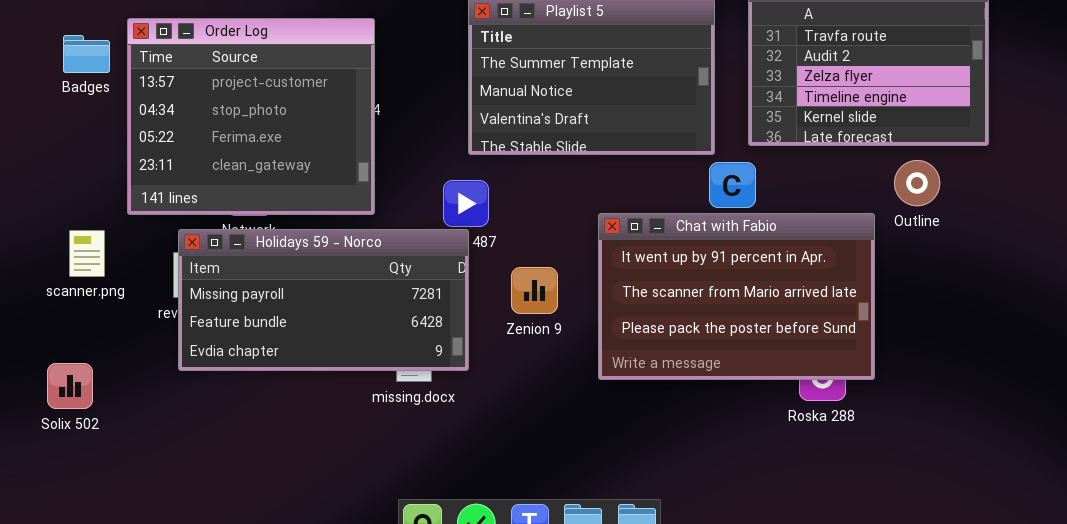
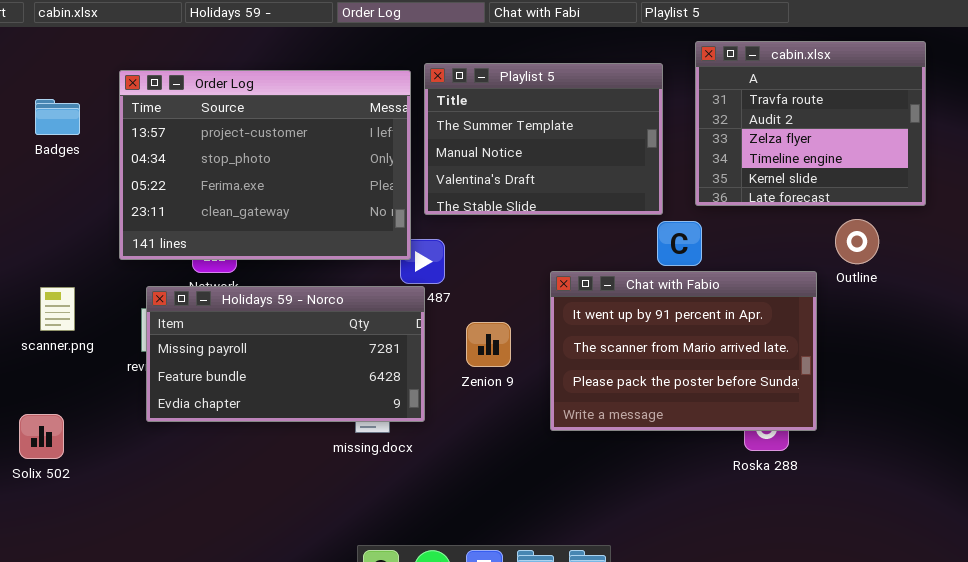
Order Log: [127,18,375,215] -> [119,70,411,260], moved, resized

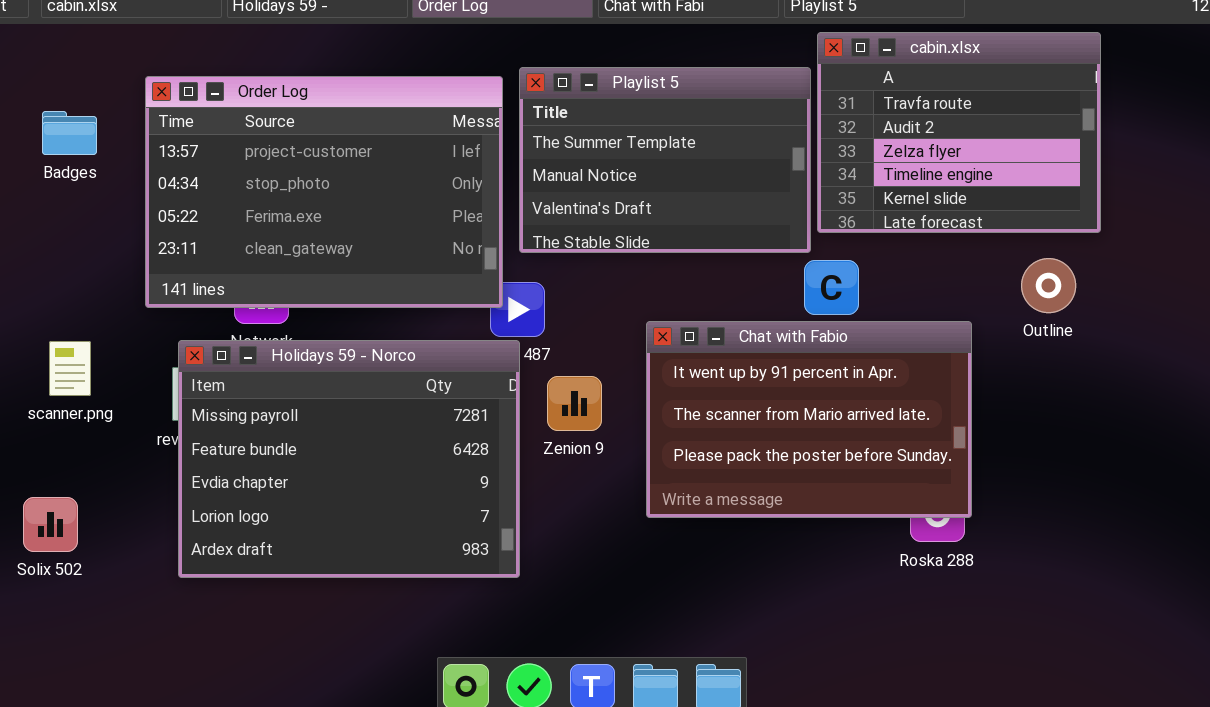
cabin.xlsx: [695,41,926,206] -> [817,32,1101,233], moved
Chat with Fabio: [550,271,817,431] -> [646,321,972,518], moved
Holidays 59 - Norco: [146,286,425,422] -> [178,340,520,578], resized
Zenion 9: [466,322,511,367] -> [547,376,602,431], moved

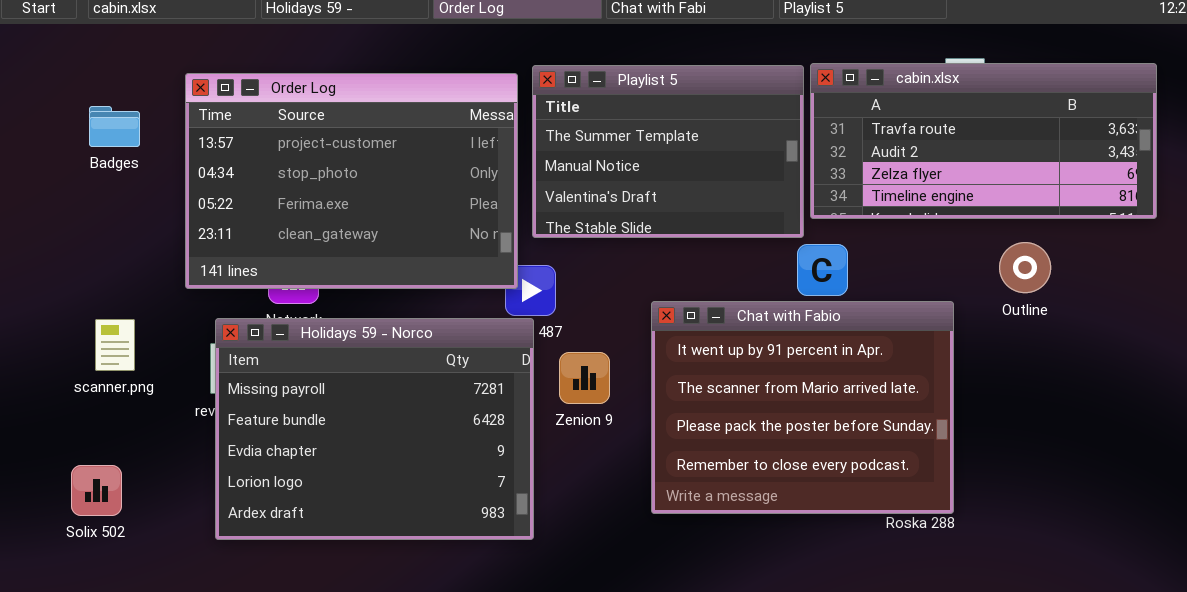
cabin.xlsx: [817,32,1101,233] -> [810,63,1157,219], resized
Chat with Fabio: [646,321,972,518] -> [651,301,954,514], resized

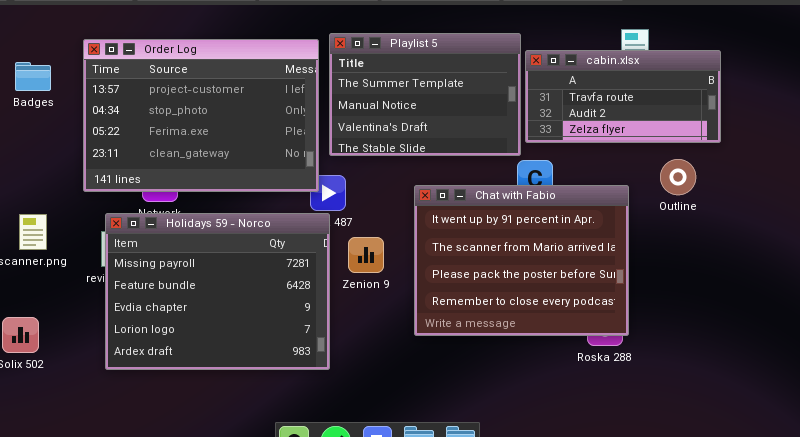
cabin.xlsx: [810,63,1157,219] -> [525,50,721,143], resized
Chat with Fabio: [651,301,954,514] -> [414,185,629,336], moved

